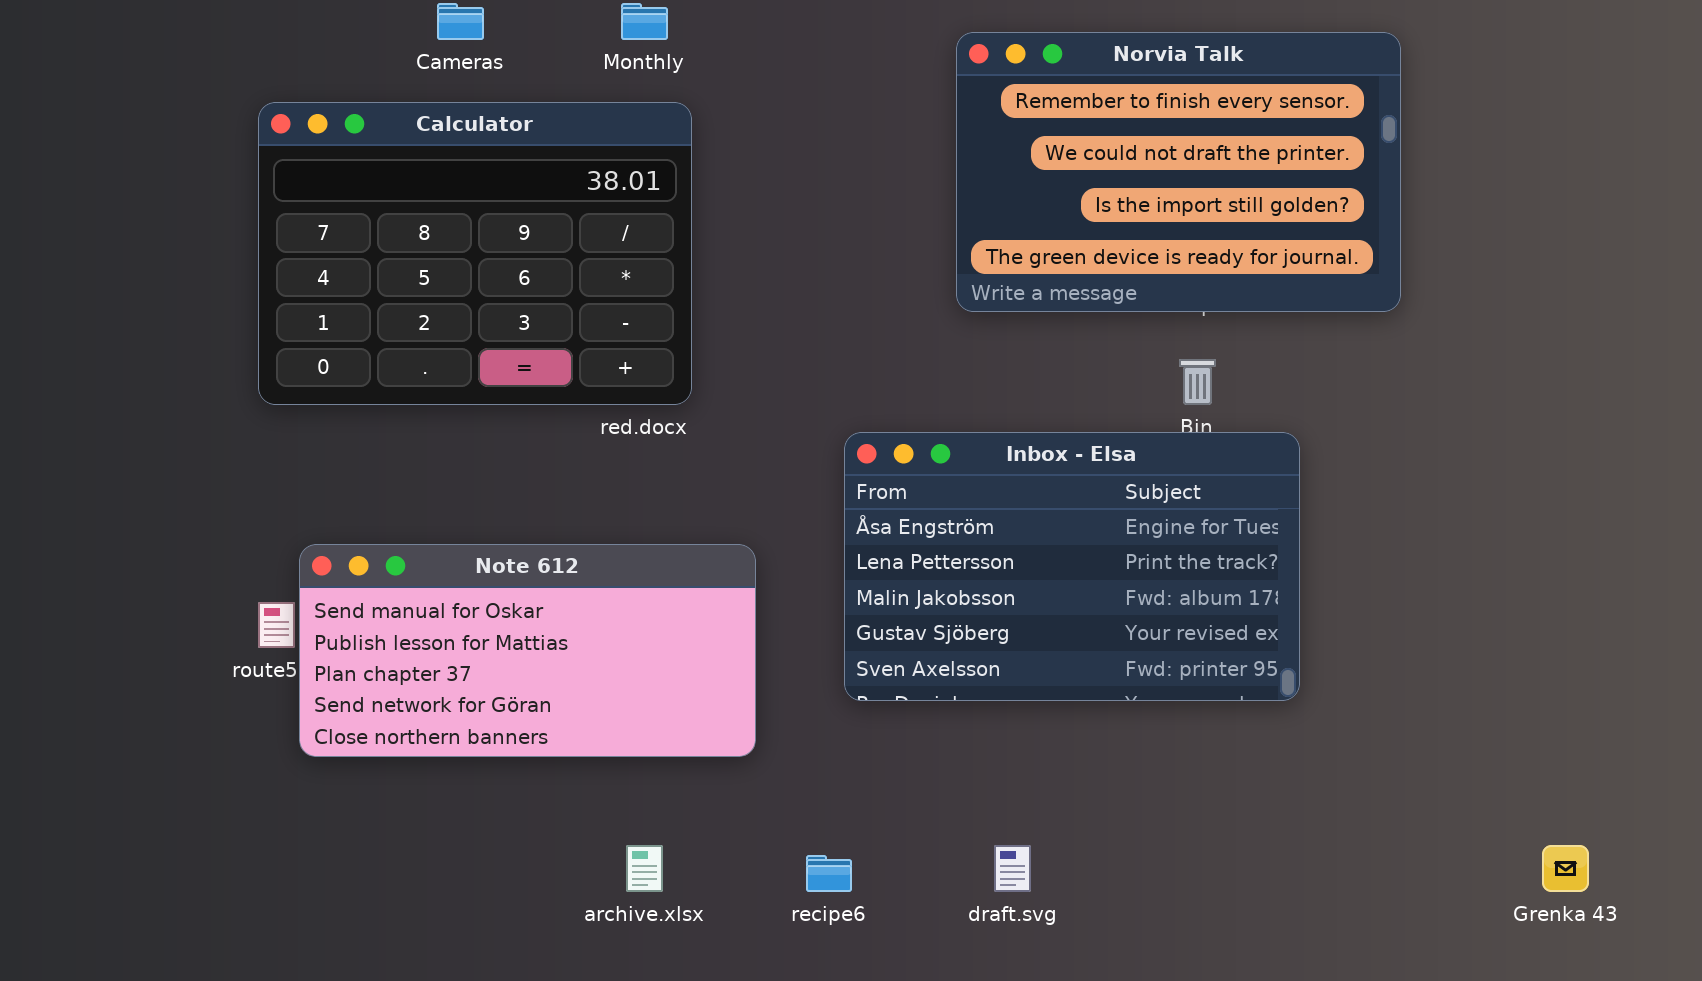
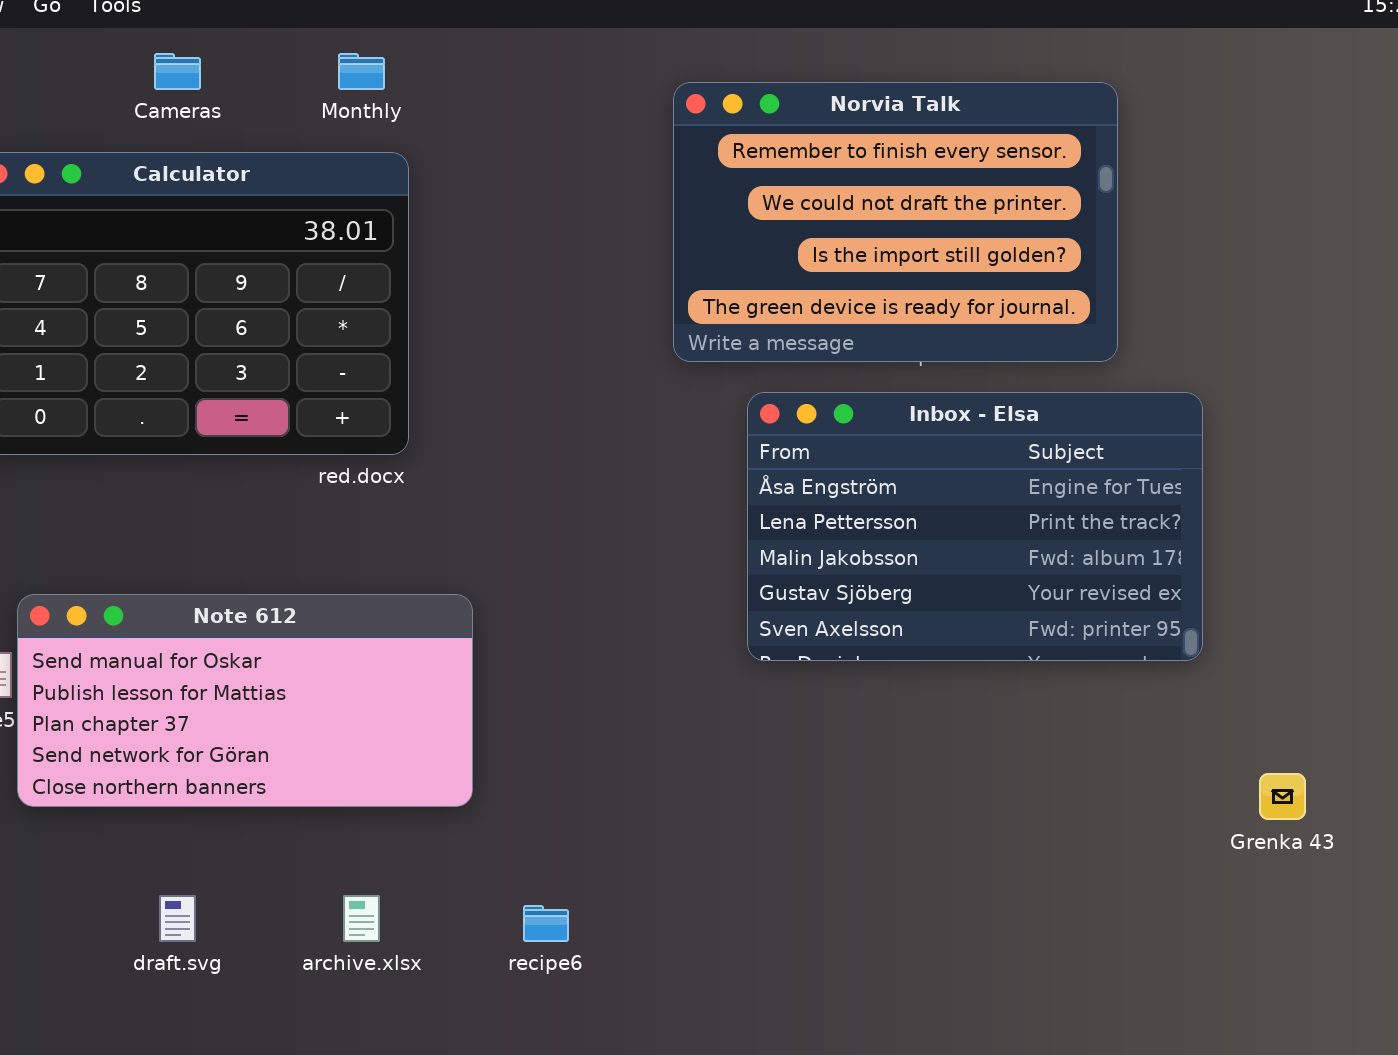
Inbox - Elsa: [844,432,1300,701] -> [747,392,1203,661], moved
draft.svg: [994,845,1031,892] -> [159,895,196,942], moved
Grenka 43: [1542,845,1589,892] -> [1259,773,1306,820], moved

